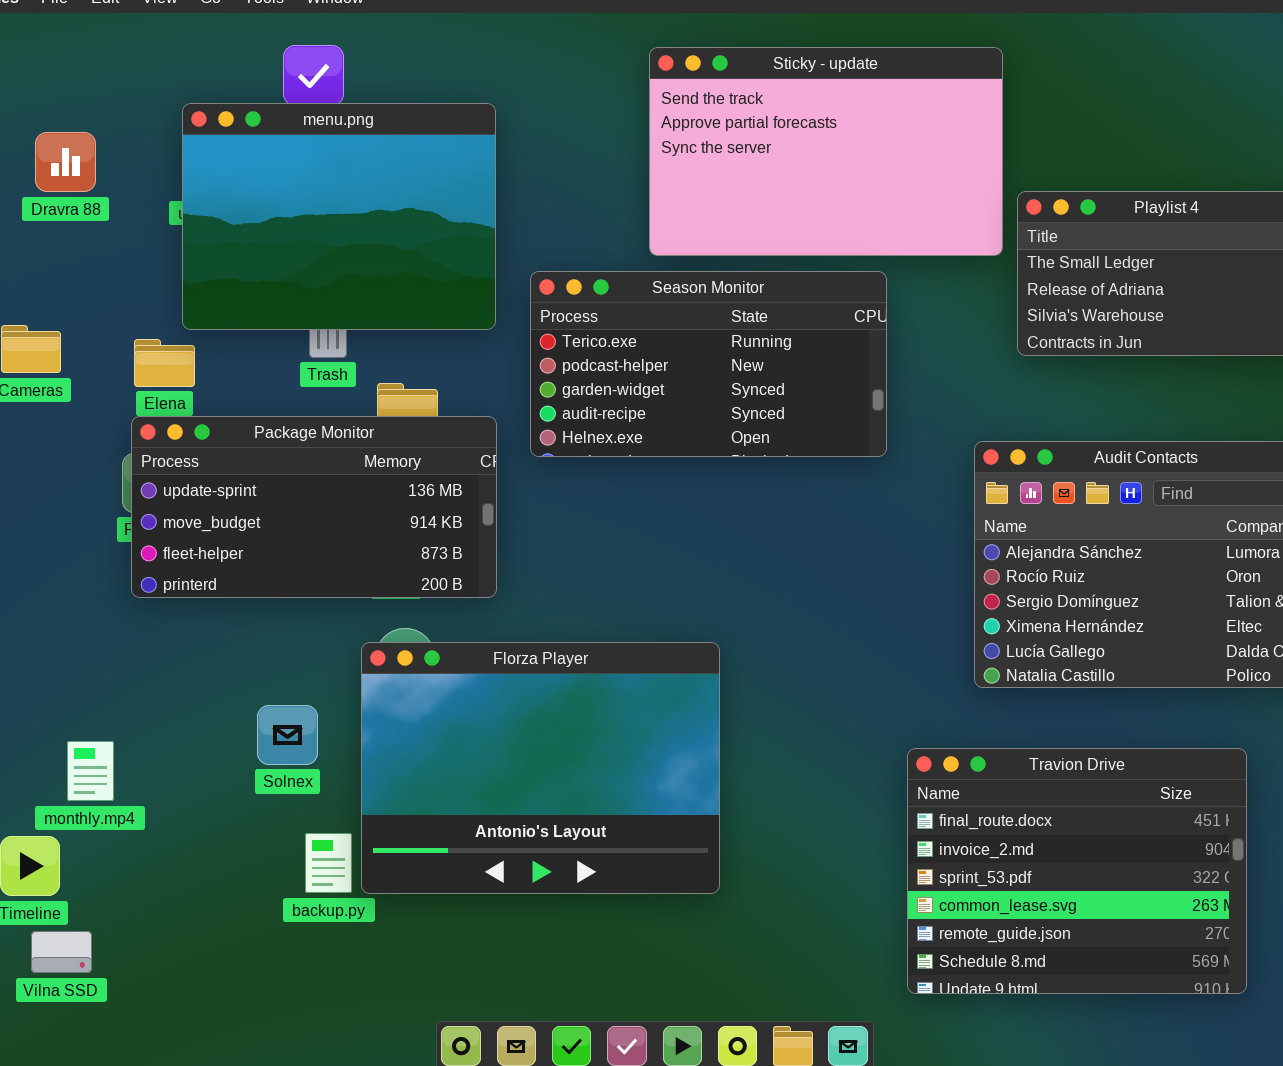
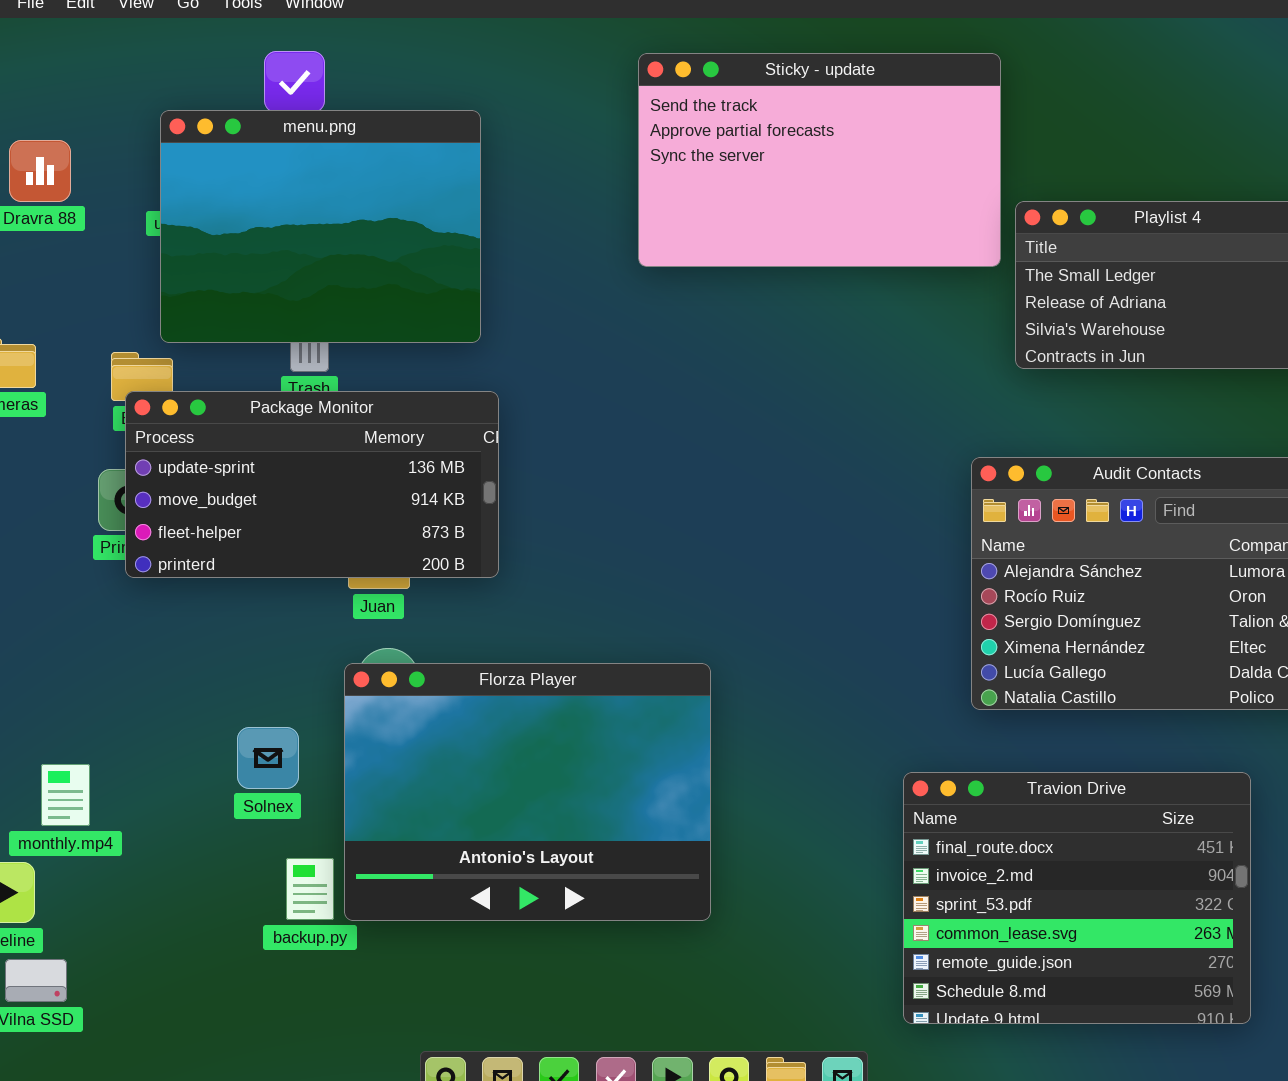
Season Monitor: [530,271,887,457] -> none, closed
Package Monitor: [131,416,497,598] -> [125,391,499,578], moved

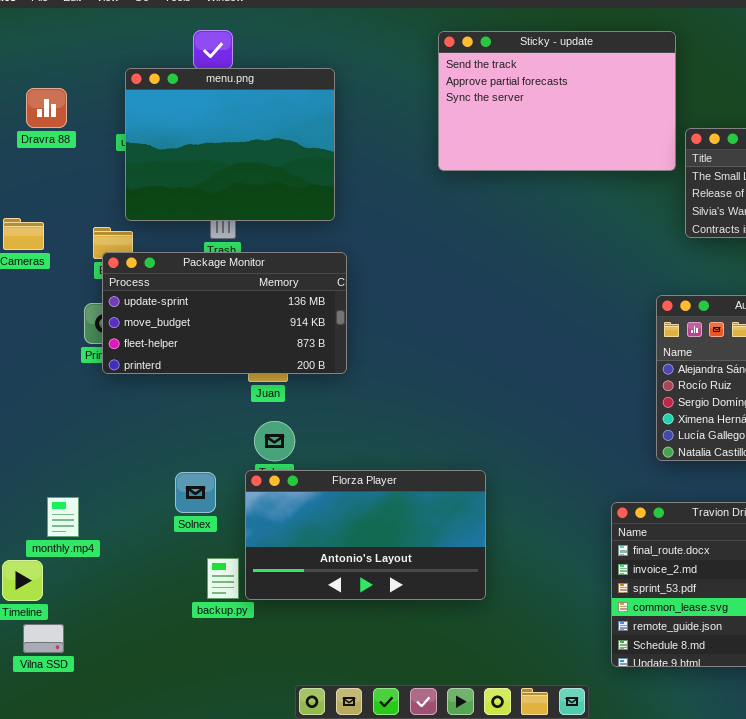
Florza Player: [344,663,711,921] -> [245,470,486,600], resized

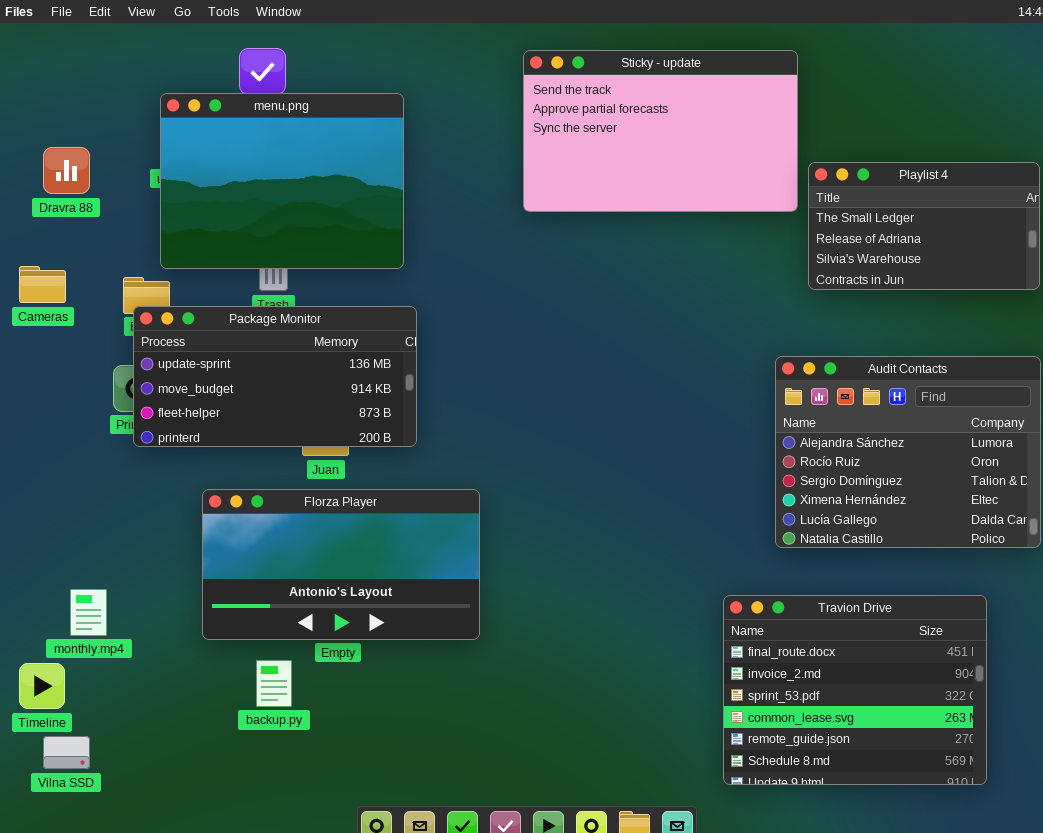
Dravra 88: [26,88,67,128] -> [43,147,90,194], moved
Florza Player: [245,470,486,600] -> [202,489,480,640], moved

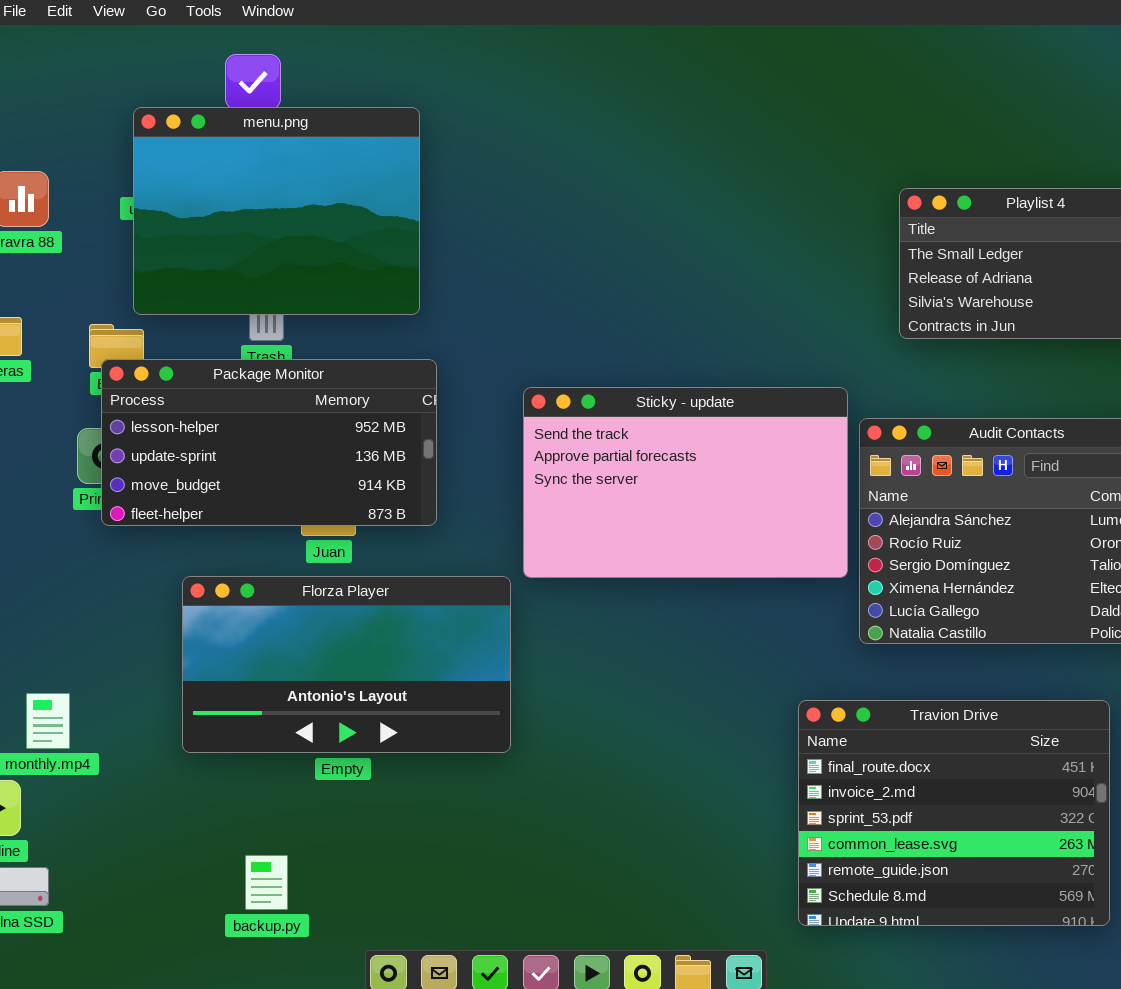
Sticky - update: [523,50,798,212] -> [523,387,848,578], moved
Package Monitor: [133,306,417,447] -> [101,359,437,526], scrolled up 1 row
backup.py: [256,660,292,707] -> [245,855,288,910], moved

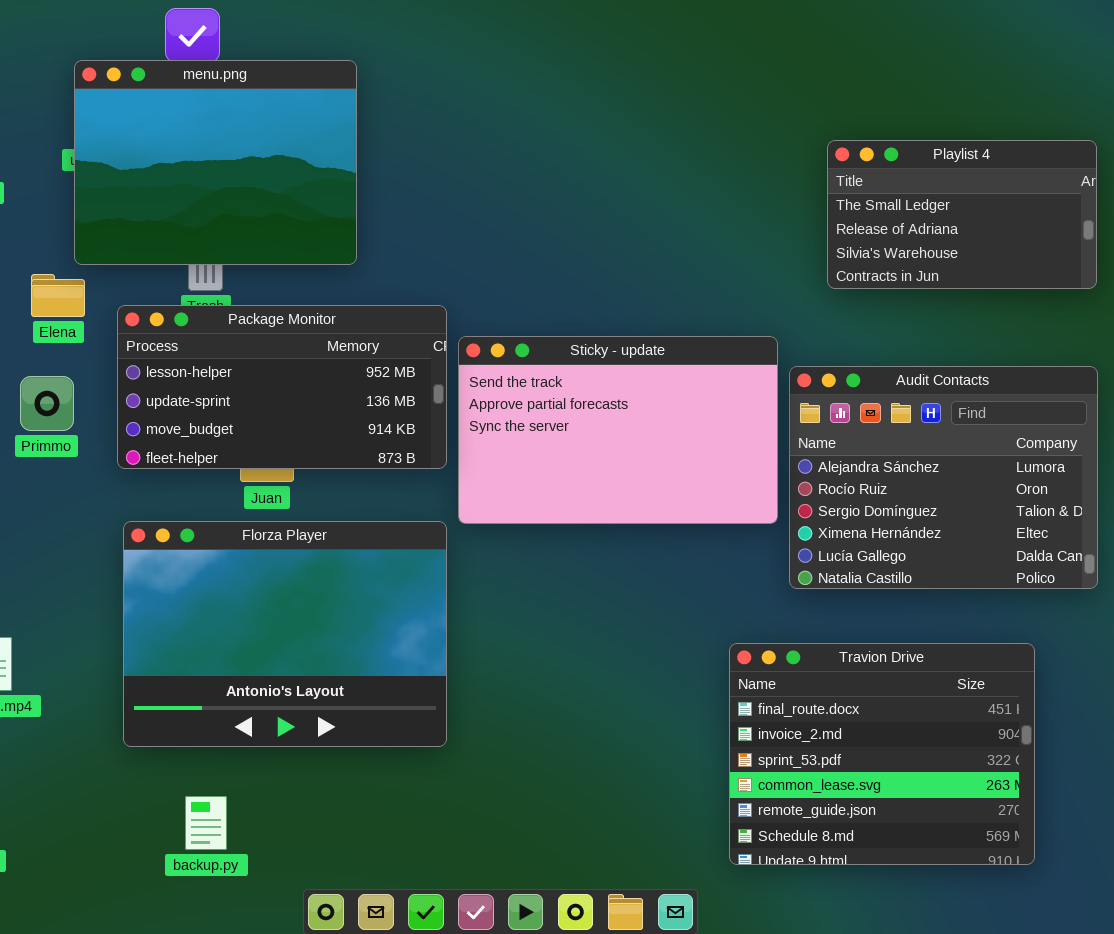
Package Monitor: [101,359,437,526] -> [117,305,447,469], moved
Florza Player: [182,576,511,753] -> [123,521,447,747], resized

